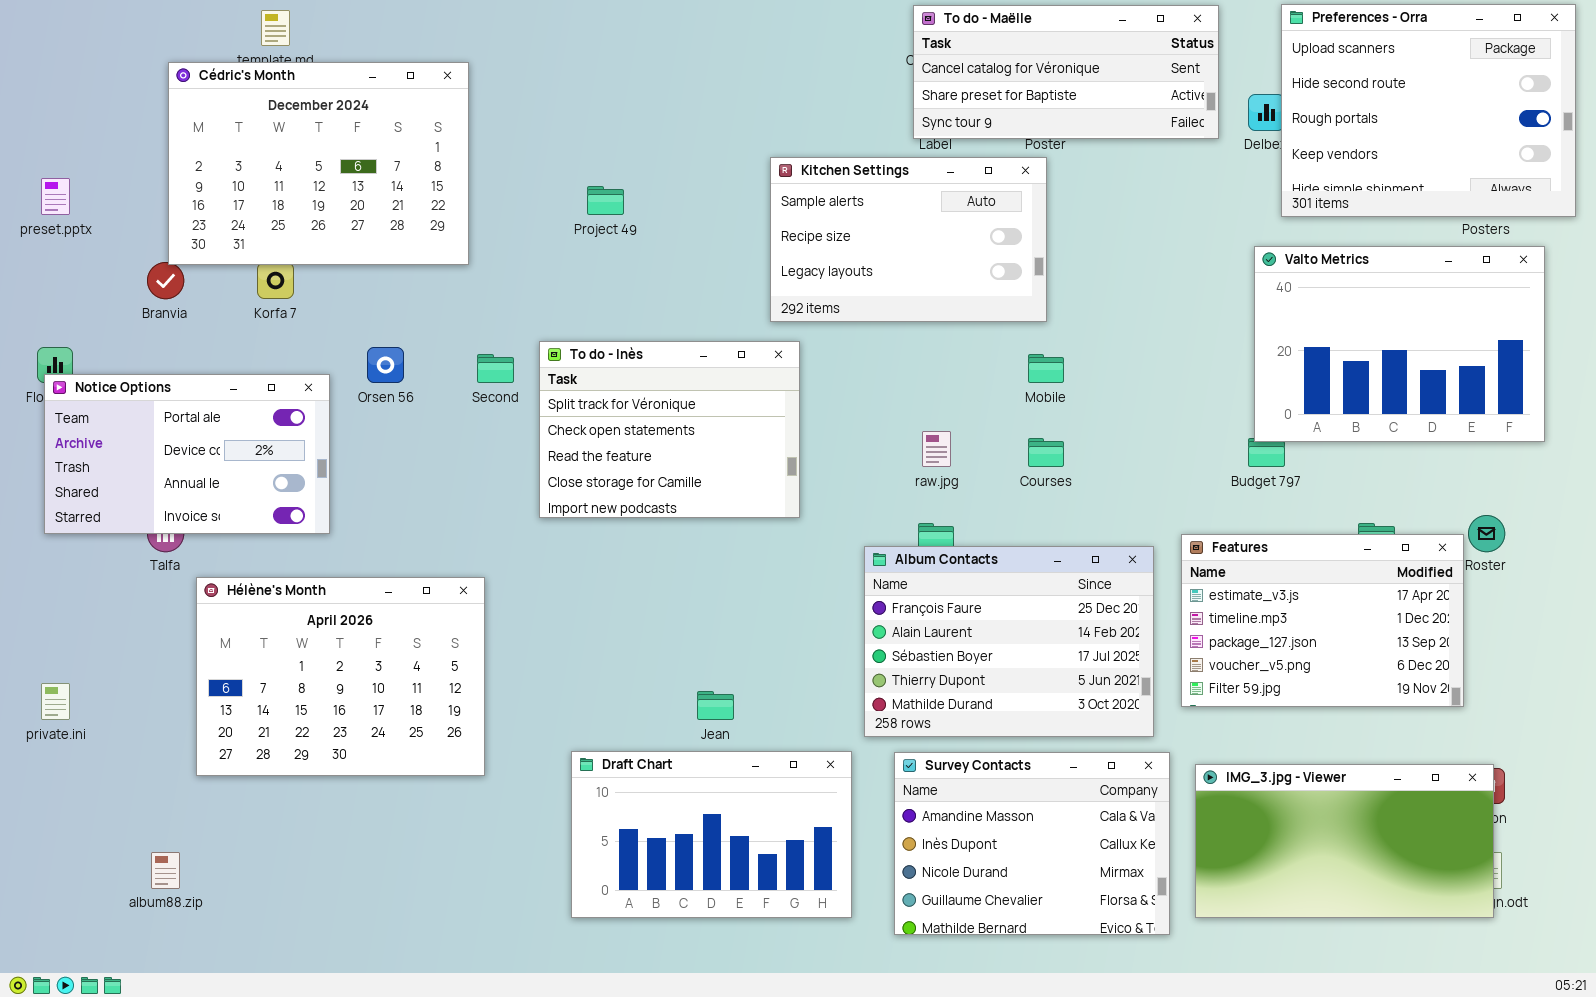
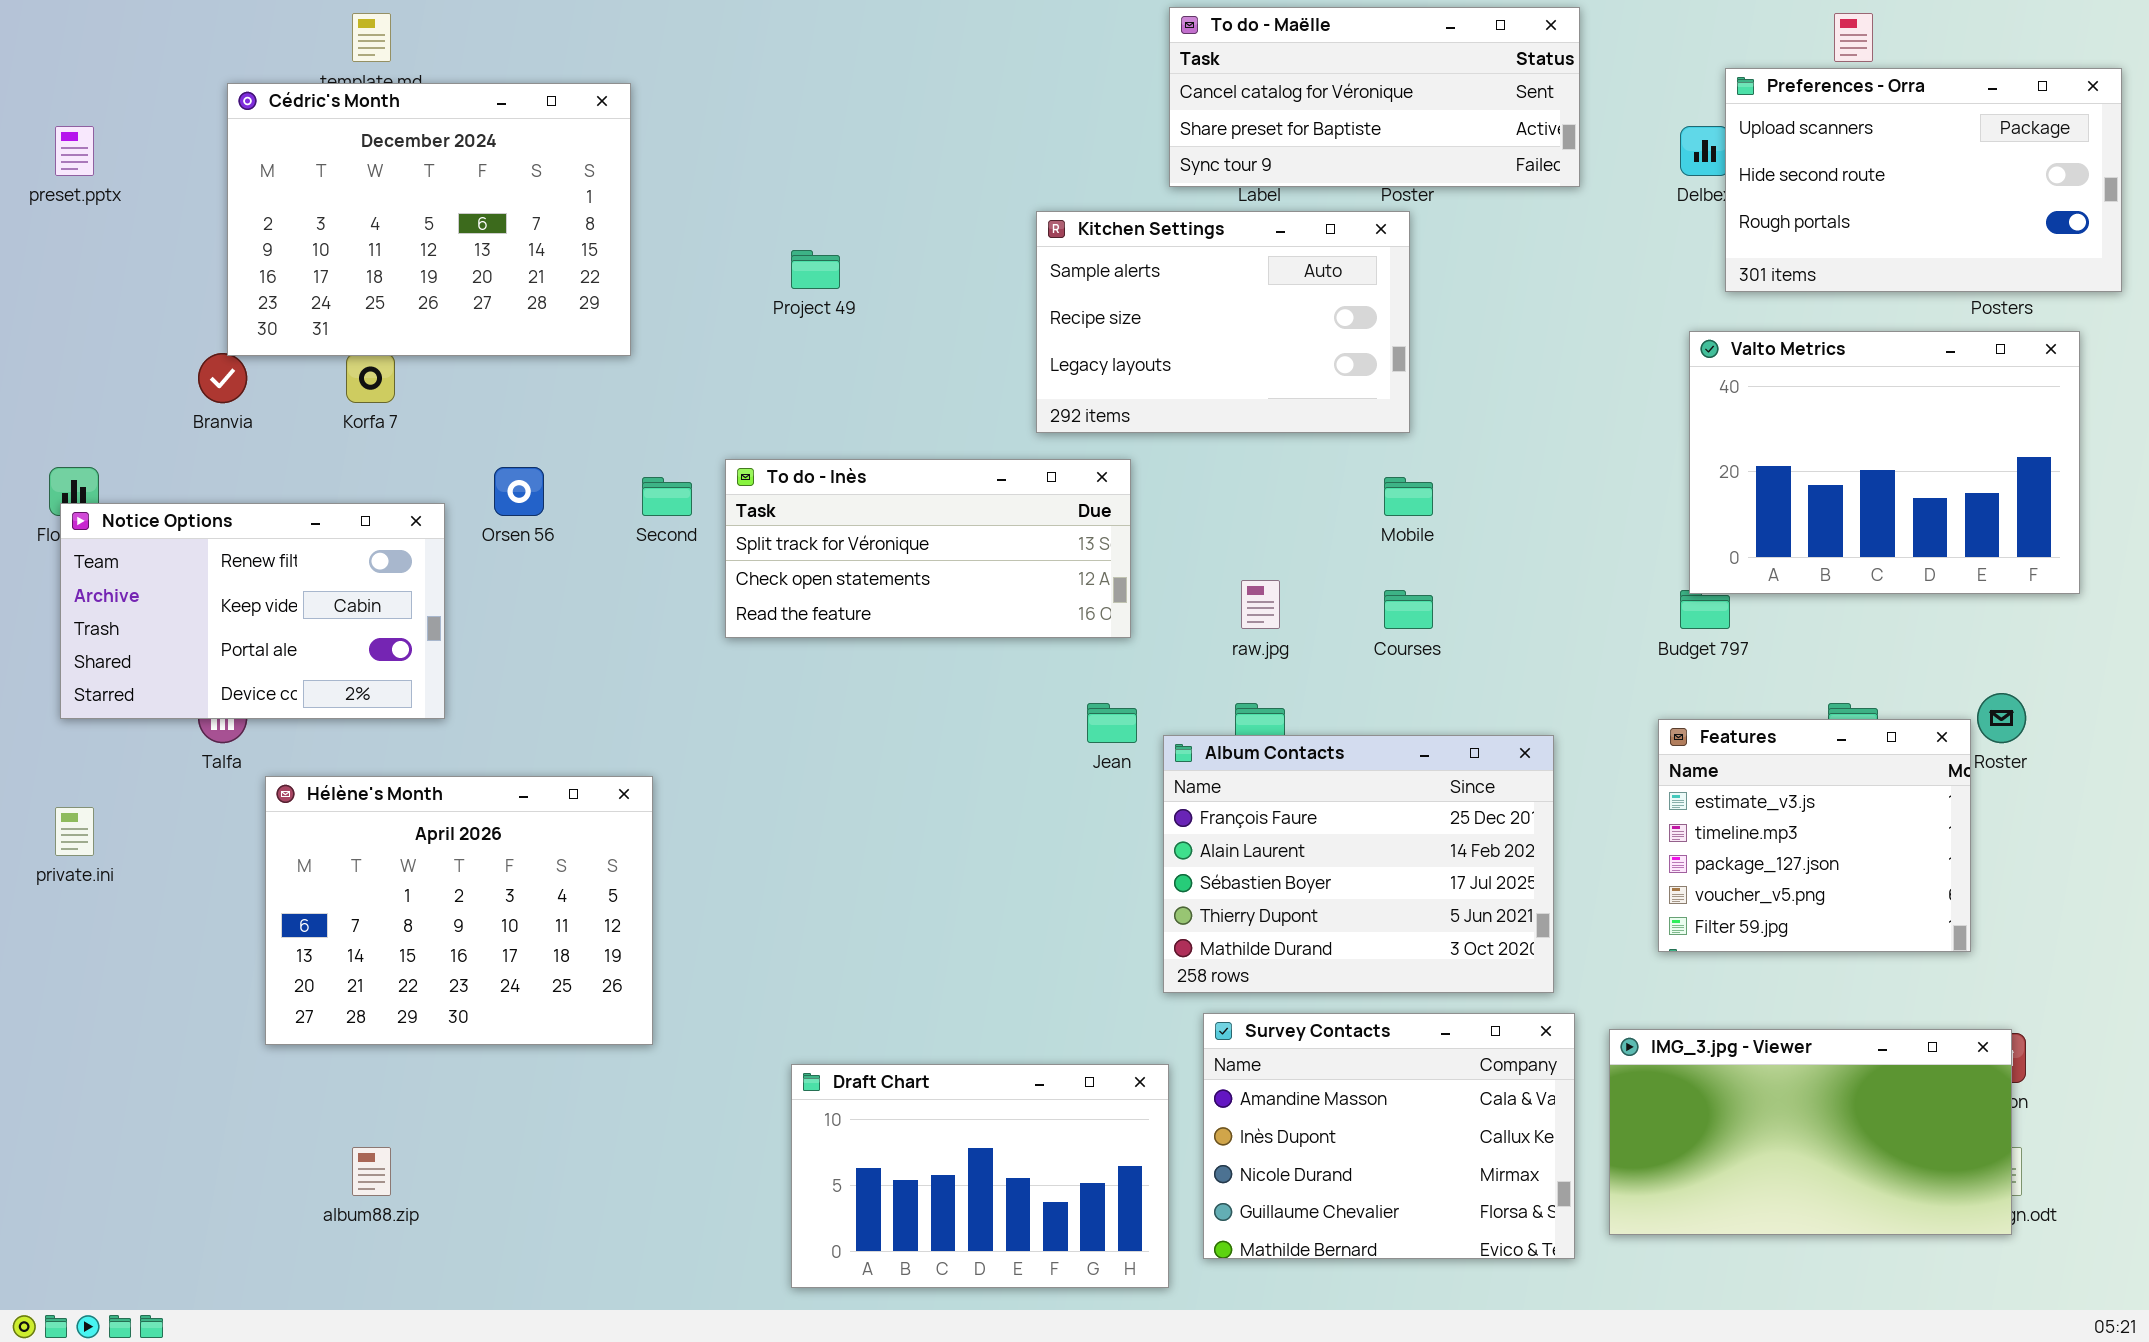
Preferences - Orra: [1281,4,1576,217] -> [1725,68,2122,292], resized
To do - Maëlle: [913,5,1219,139] -> [1169,7,1580,187], moved
preset.pptx: [41,178,70,215] -> [55,126,94,176], moved
To do - Inès: [539,341,800,518] -> [725,459,1131,638], resized
Notice Options: [44,374,330,534] -> [60,503,445,719], scrolled up 2 rows
Features: [1181,534,1464,707] -> [1658,719,1971,952], resized
private.ini: [41,683,70,720] -> [55,807,94,856], moved
Jean: [697,691,734,720] -> [1087,703,1137,743], moved
Draft Chart: [571,751,852,918] -> [791,1064,1169,1288], moved
album88.zip: [151,852,180,889] -> [352,1147,391,1196], moved

